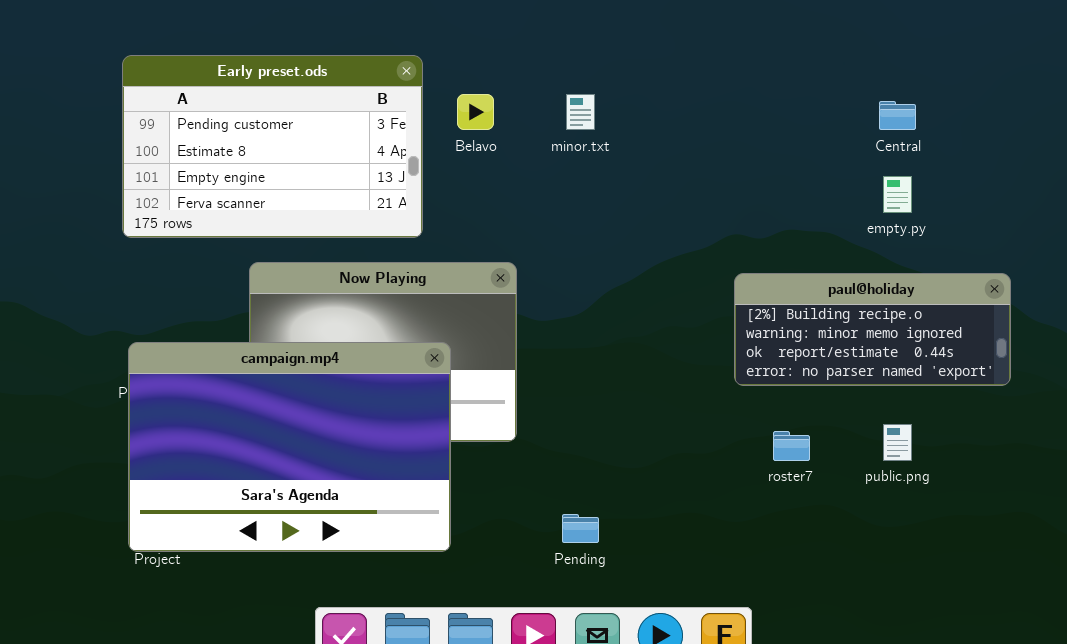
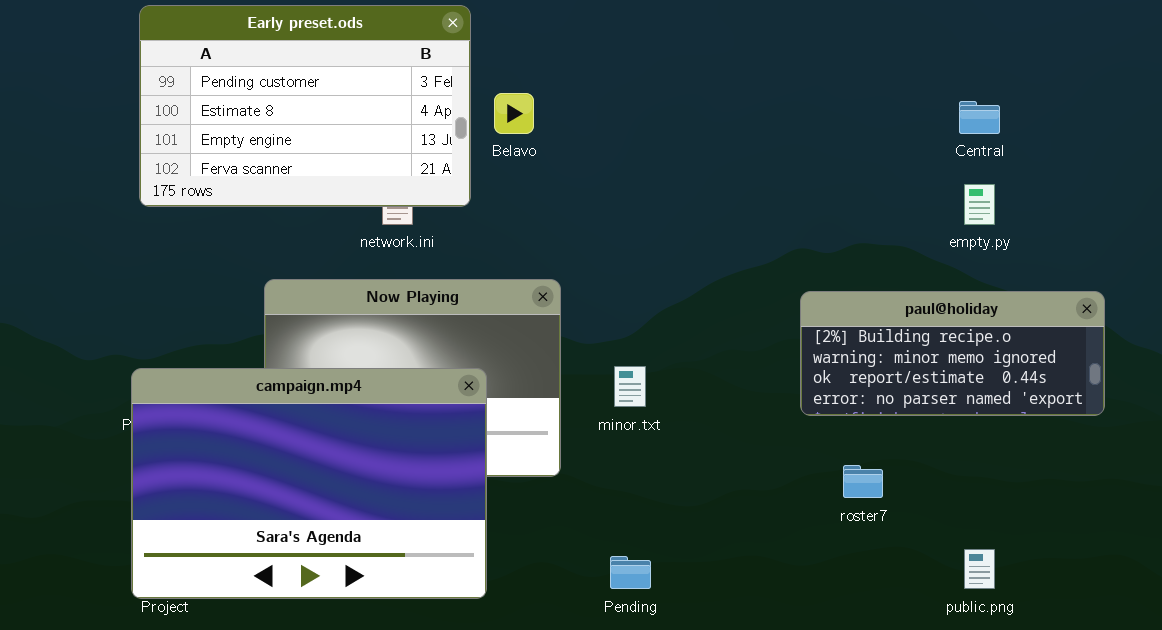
Early preset.ods: [122,55,423,238] -> [139,5,471,207], moved
minor.txt: [566,94,595,130] -> [614,366,646,407], moved
public.png: [883,424,912,461] -> [964,549,995,589], moved

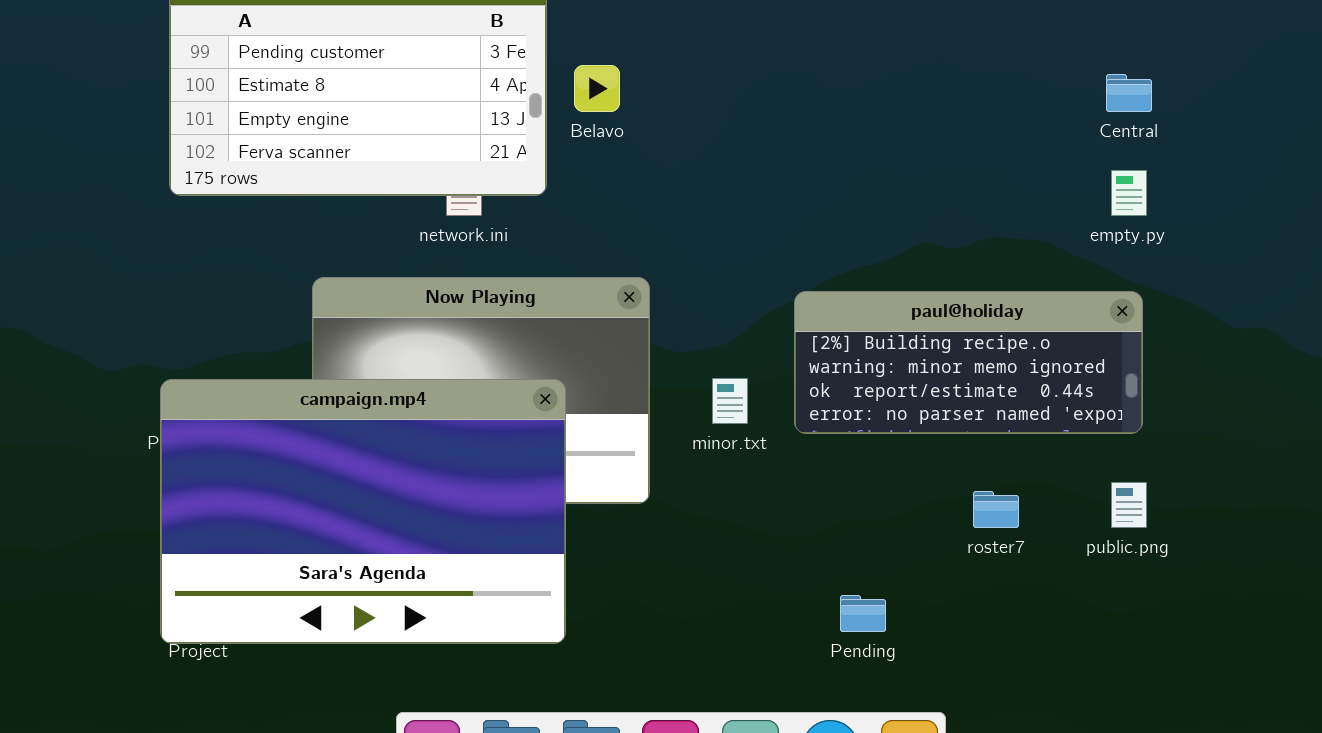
paul@holiday: [800,291,1105,416] -> [794,291,1143,434], moved
public.png: [964,549,995,589] -> [1111,482,1147,528], moved
Pending: [610,556,651,589] -> [840,595,886,632], moved

